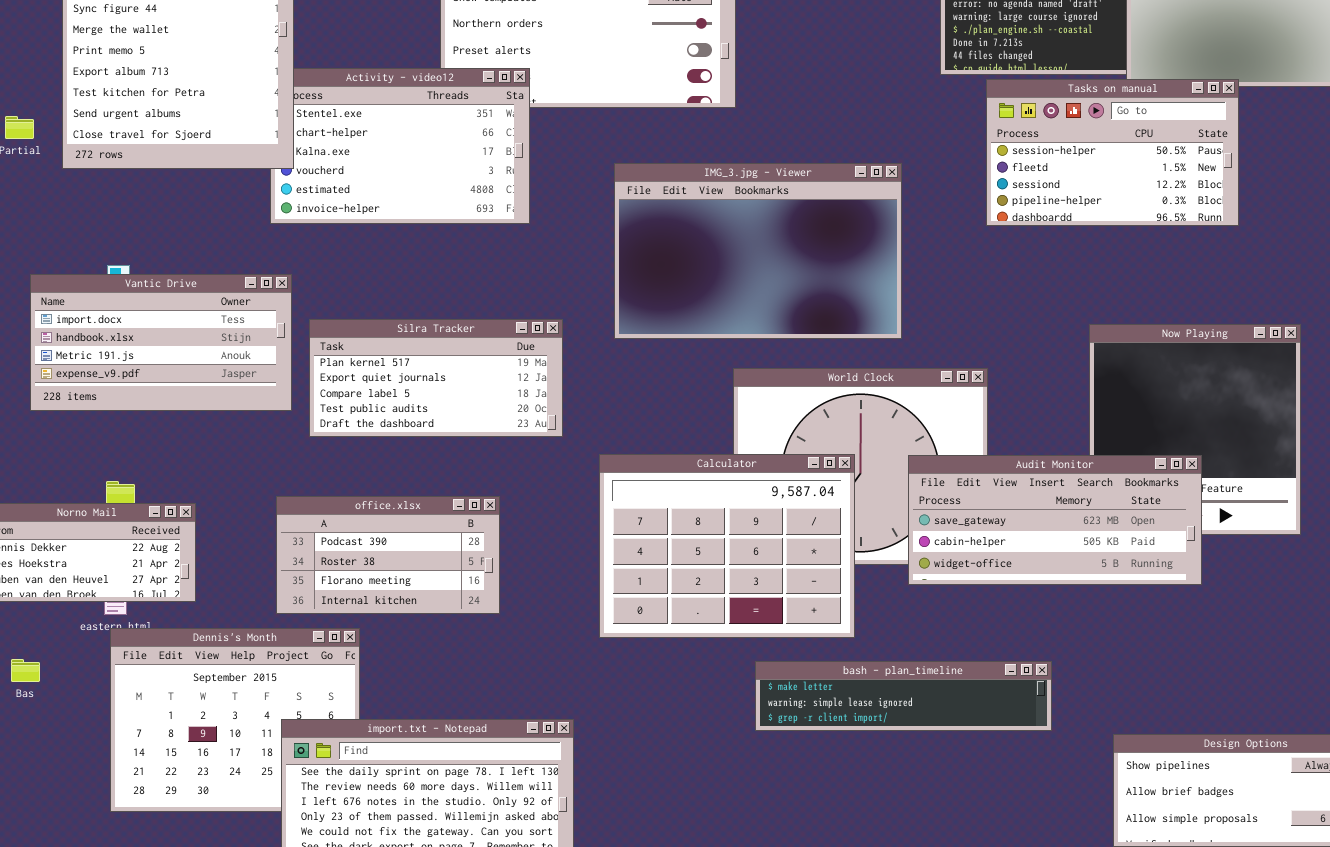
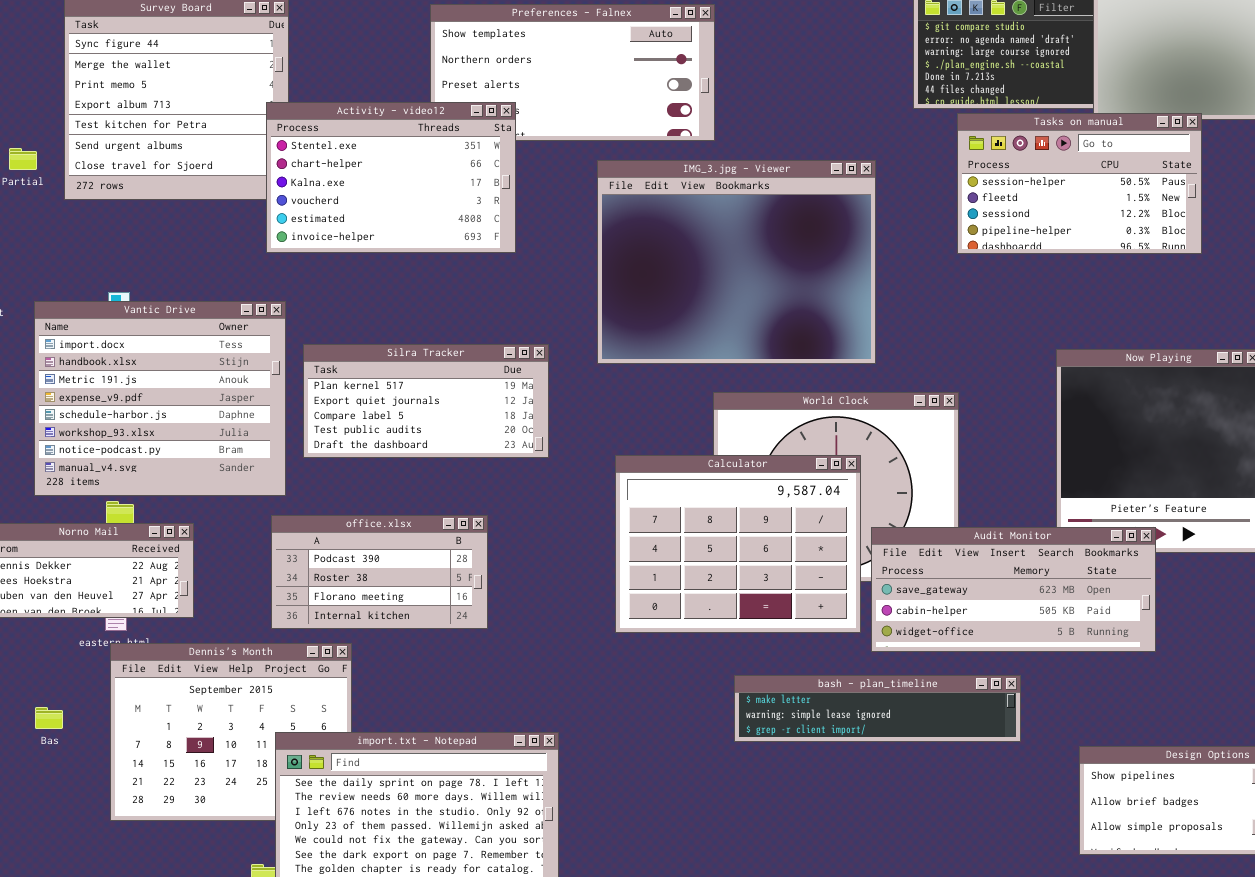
Activity - video12: [270,68,530,224] -> [266,102,516,253], raised
IMG_3.jpg - Viewer: [614,163,902,339] -> [597,160,876,364], resized
Vantic Drive: [30,274,292,411] -> [34,301,286,496], resized
Calculator: [599,454,855,638] -> [615,455,861,633], moved
Audit Monitor: [908,455,1202,585] -> [871,527,1156,652], moved
Bas: [11,659,40,682] -> [35,707,63,729], moved

